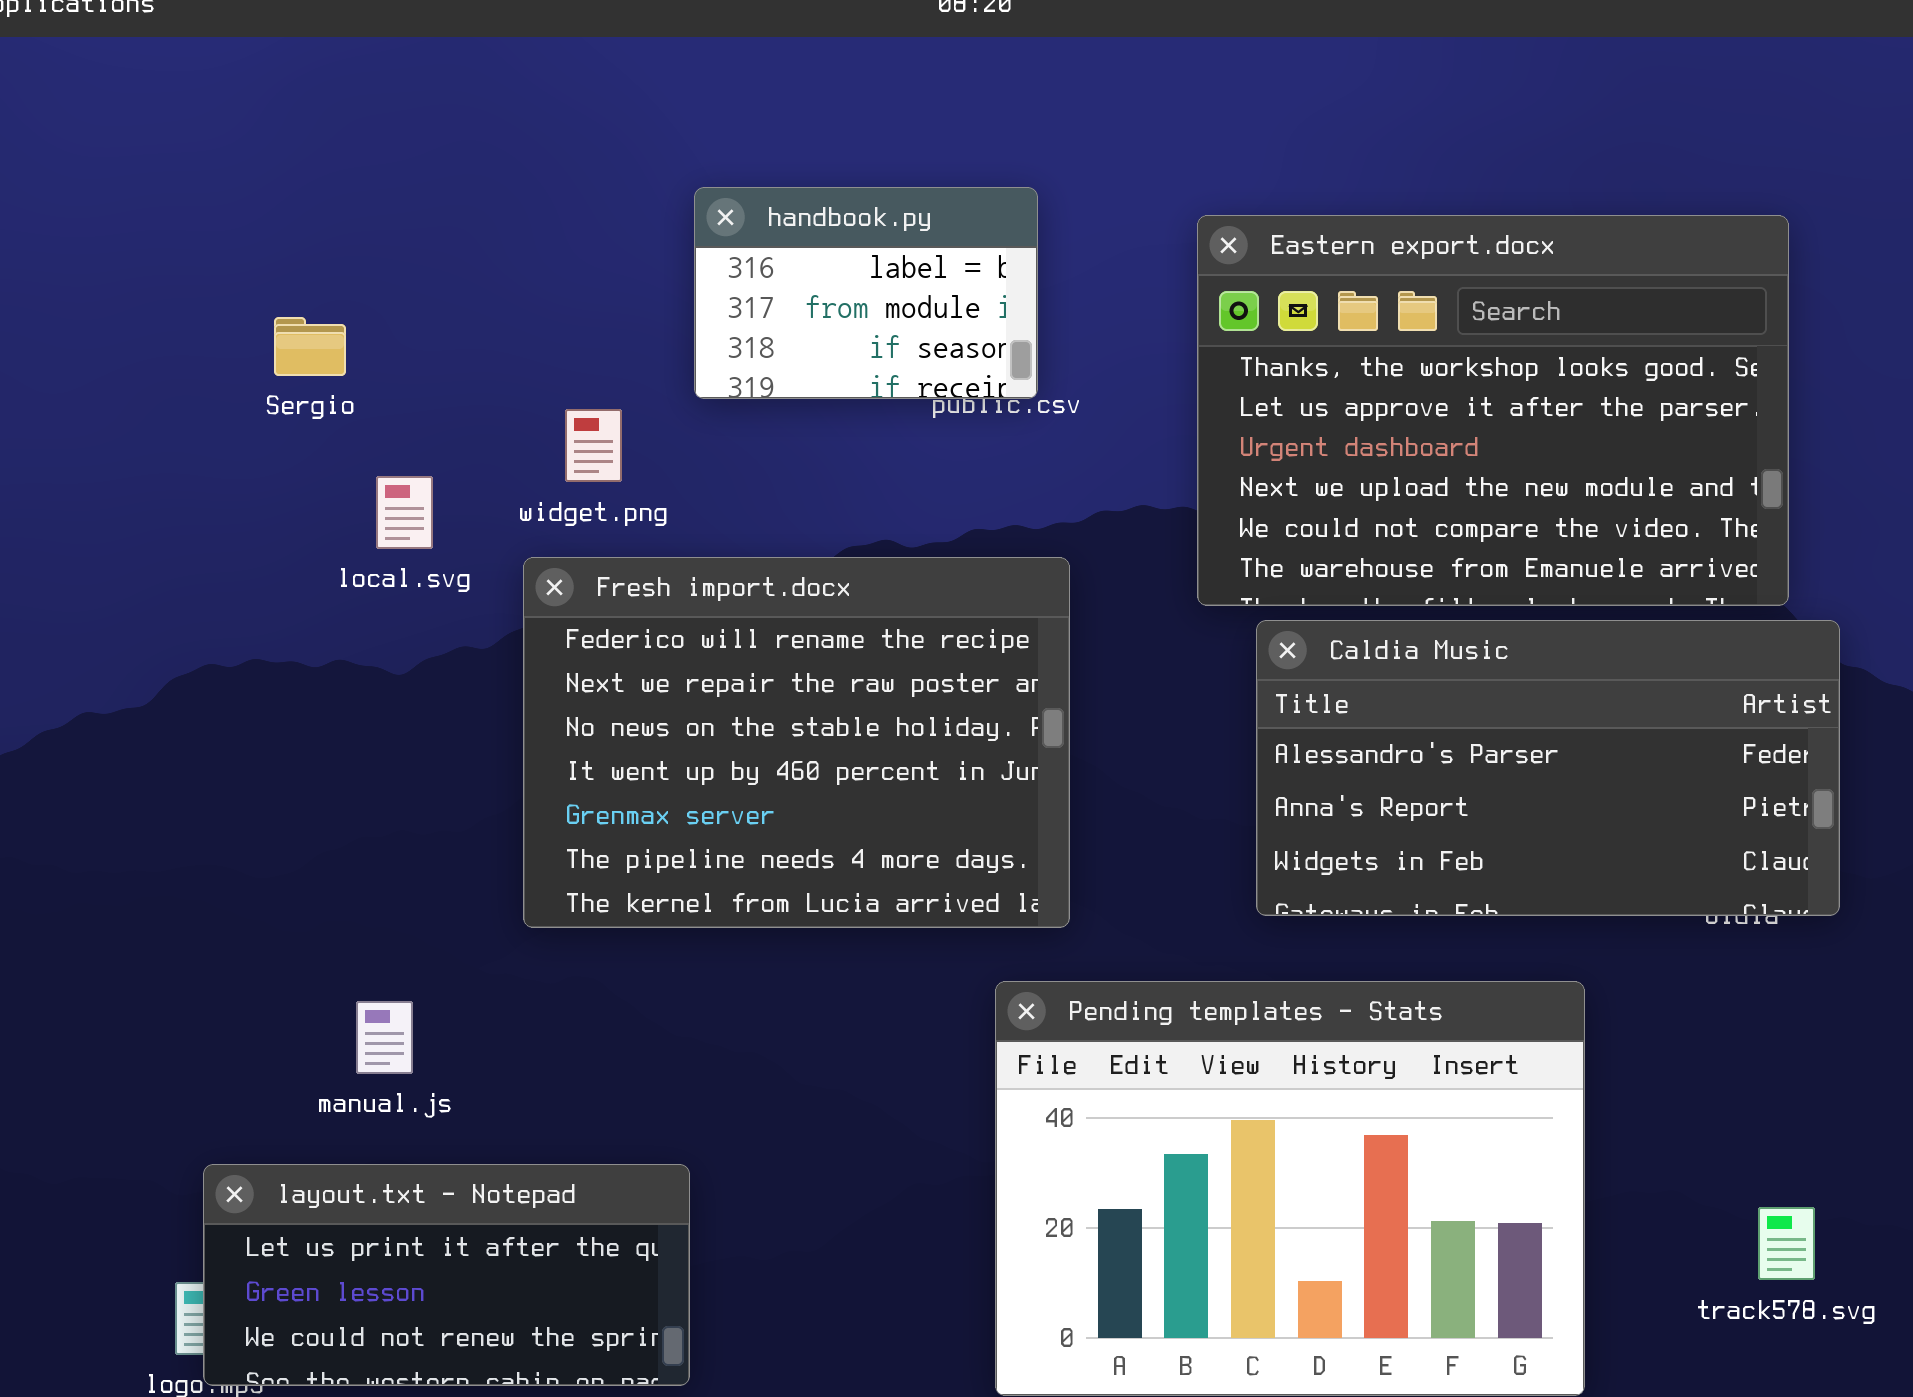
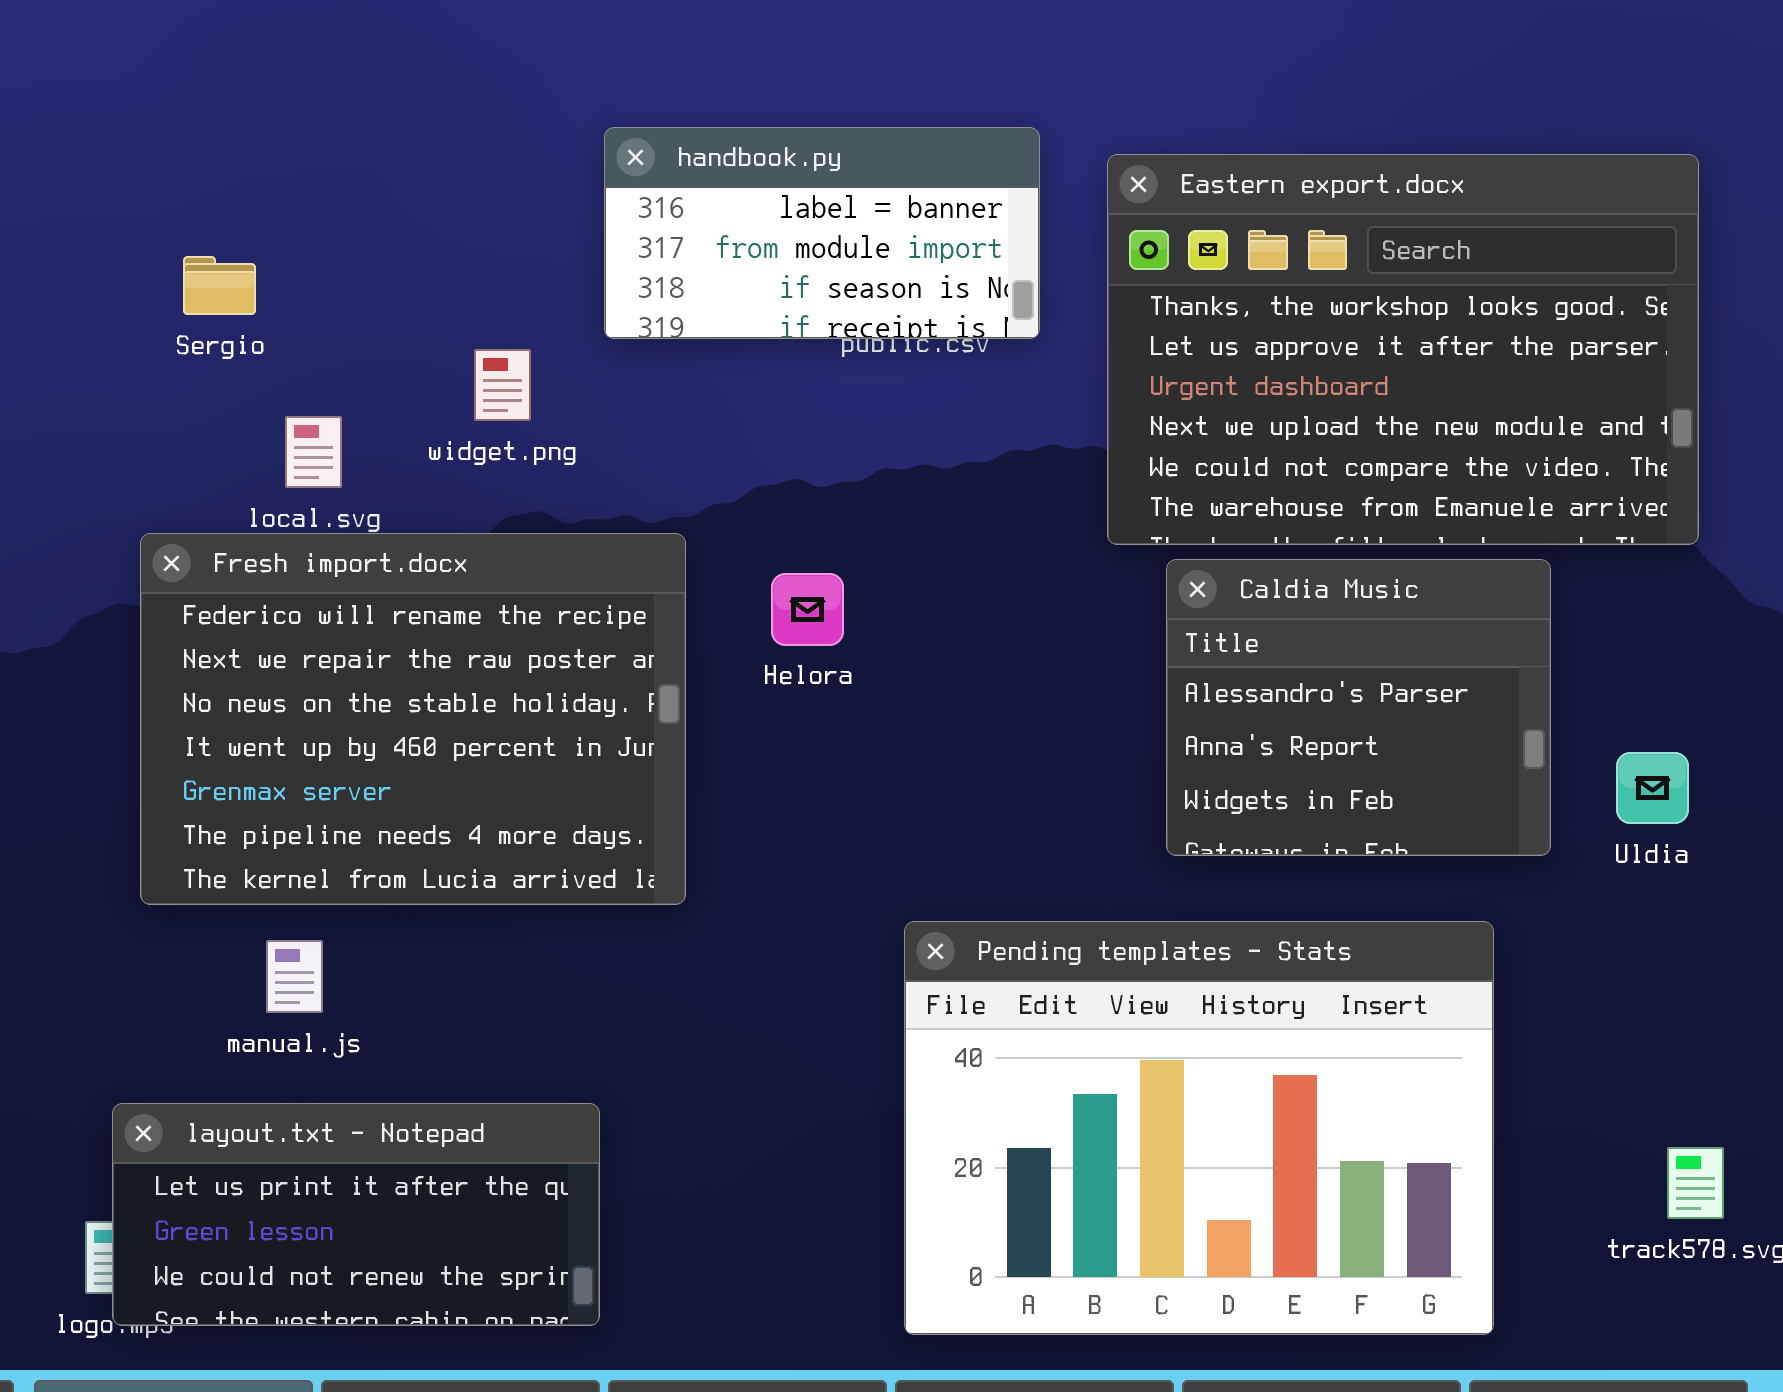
handbook.py: [694,187,1038,399] -> [604,127,1040,339], resized
Fresh import.docx: [523,557,1070,928] -> [140,533,686,905], moved
Caldia Music: [1256,620,1840,916] -> [1166,559,1551,856], resized

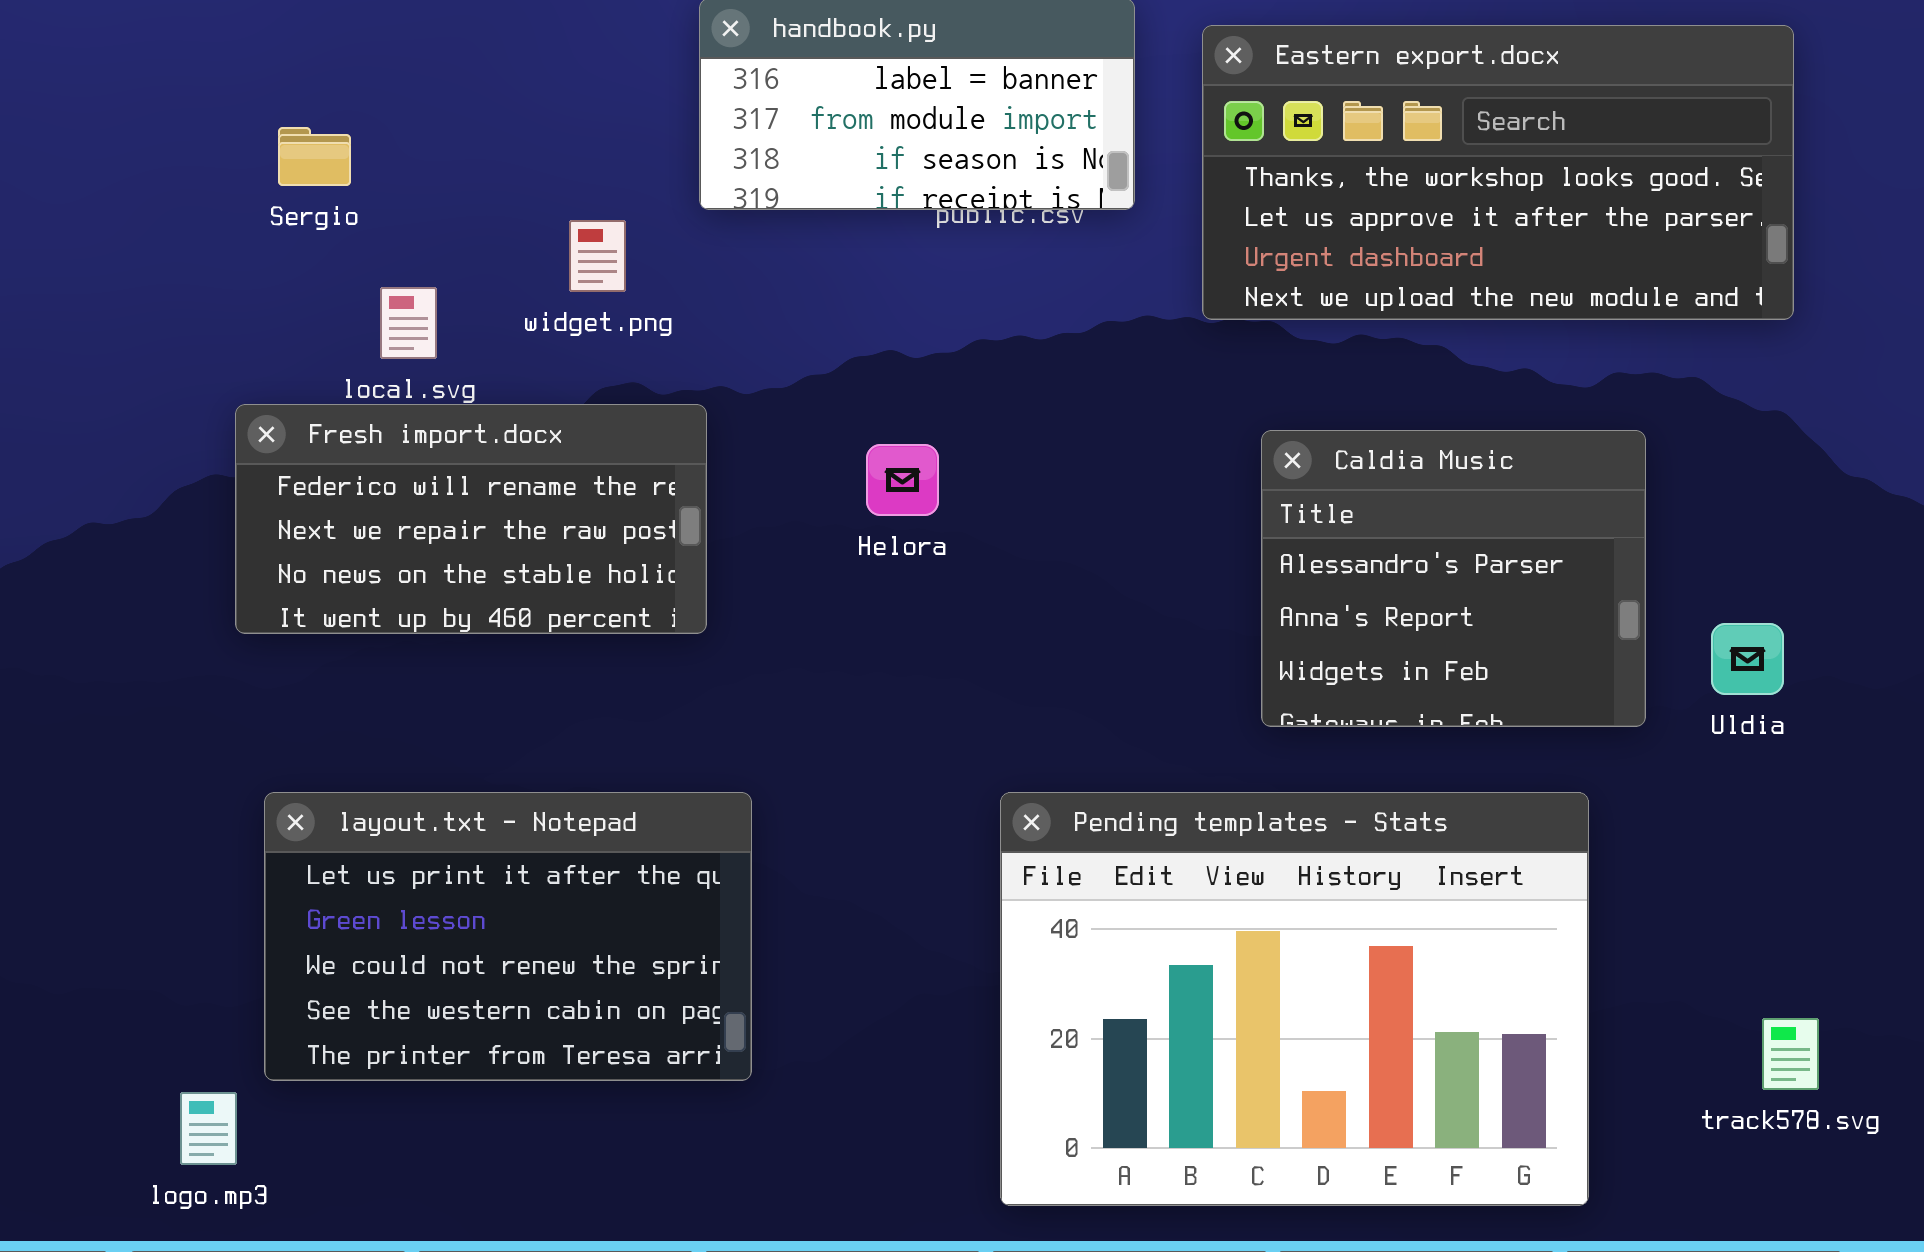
Eastern export.docx: [1107,154,1699,545] -> [1202,25,1794,320], resized
Fresh import.docx: [140,533,686,905] -> [235,404,707,634], resized
layout.txt - Notepad: [112,1103,600,1326] -> [264,792,752,1081], moved, resized

